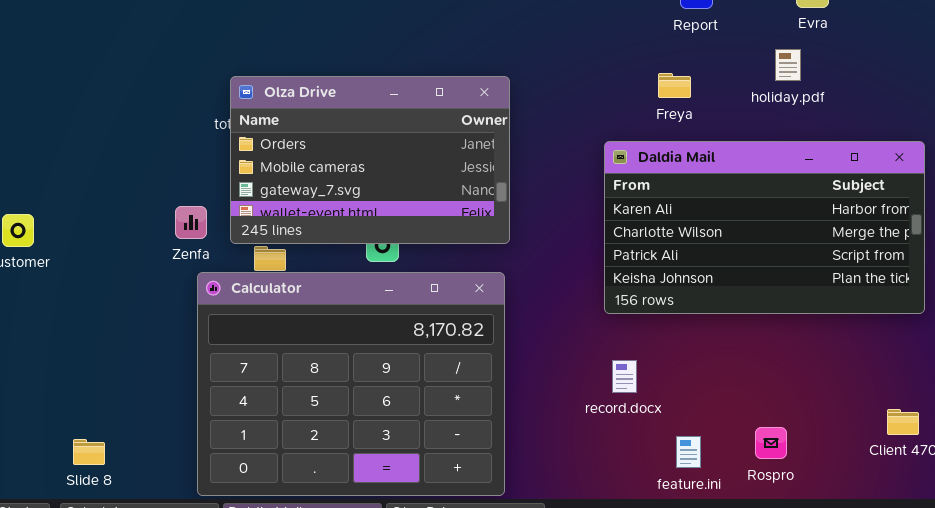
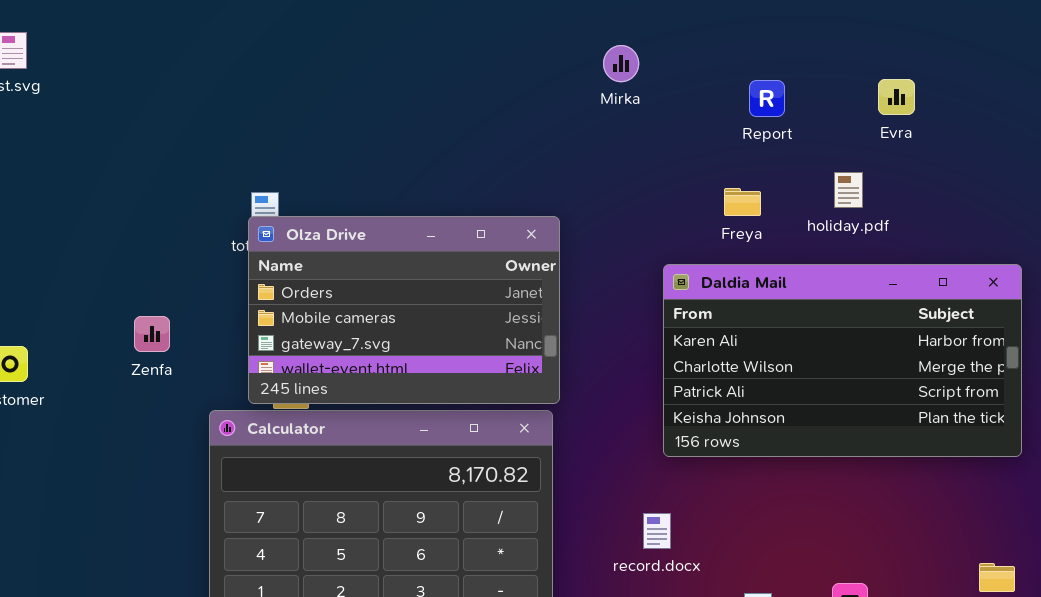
holiday.pdf: [775,49,801,81] -> [834,172,863,208], moved
Olza Drive: [230,76,510,244] -> [248,216,560,404], moved
Zenfa: [175,206,207,239] -> [134,316,170,352], moved
record.docx: [612,360,637,393] -> [643,513,671,549], moved

